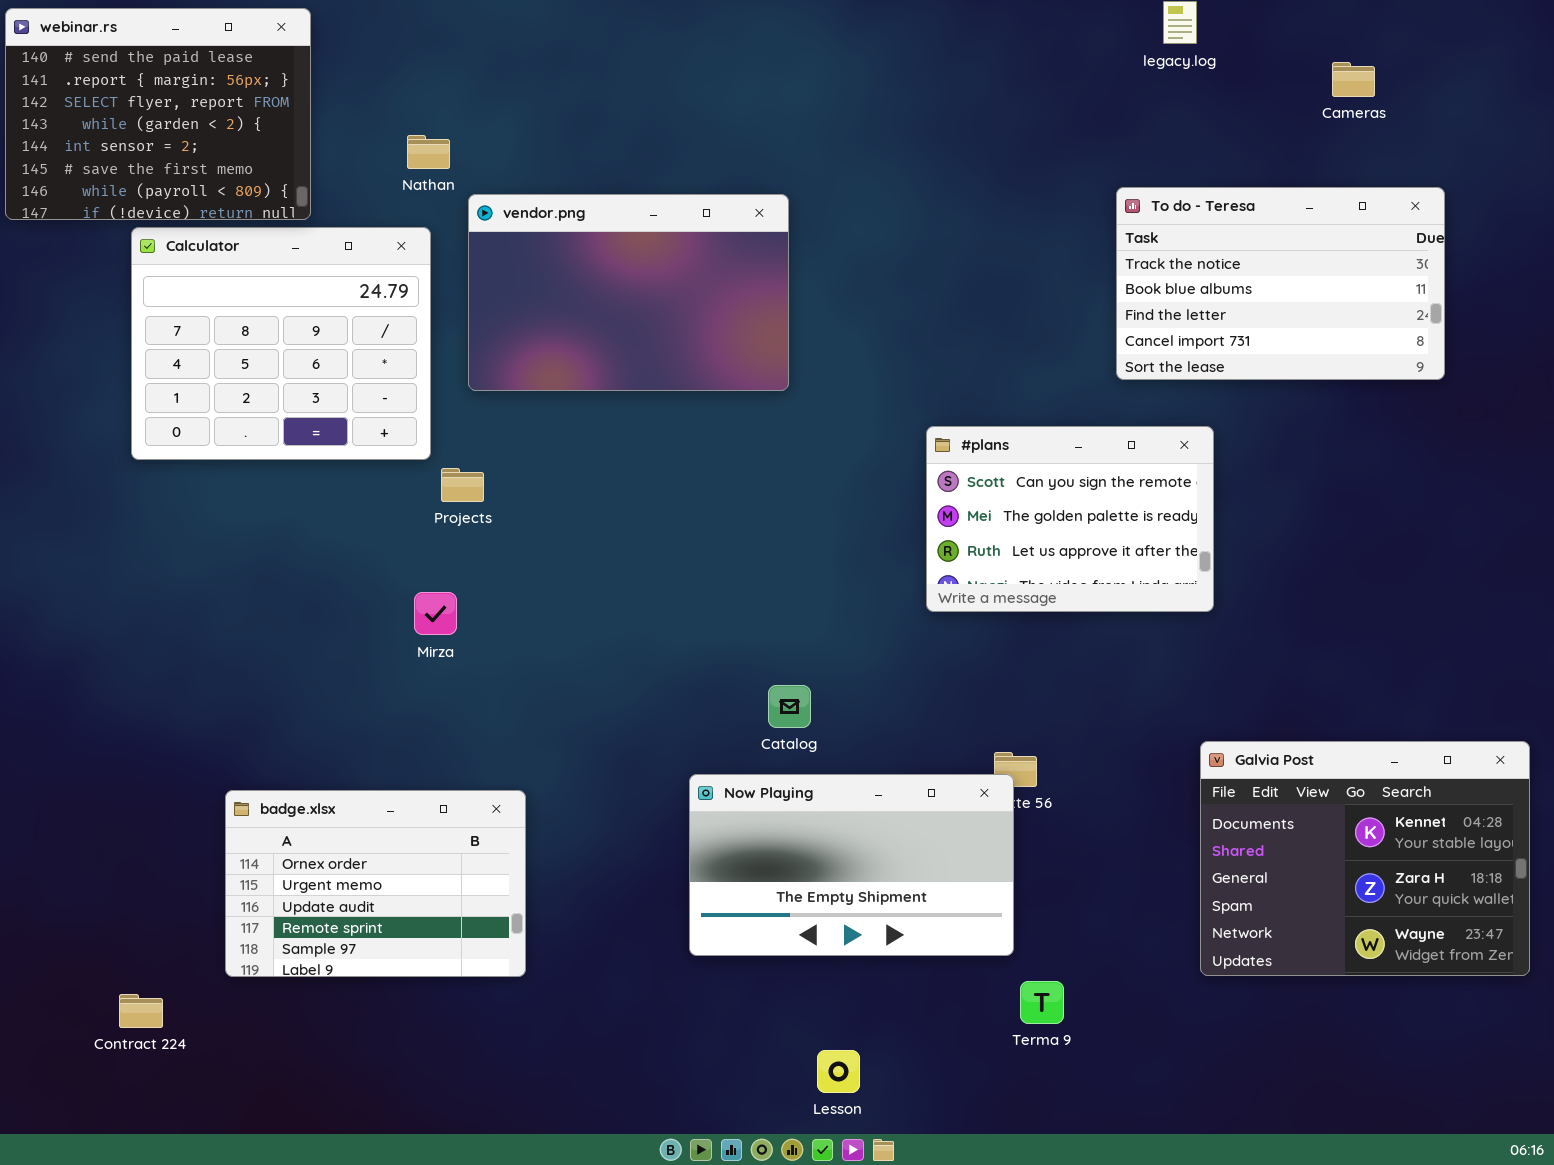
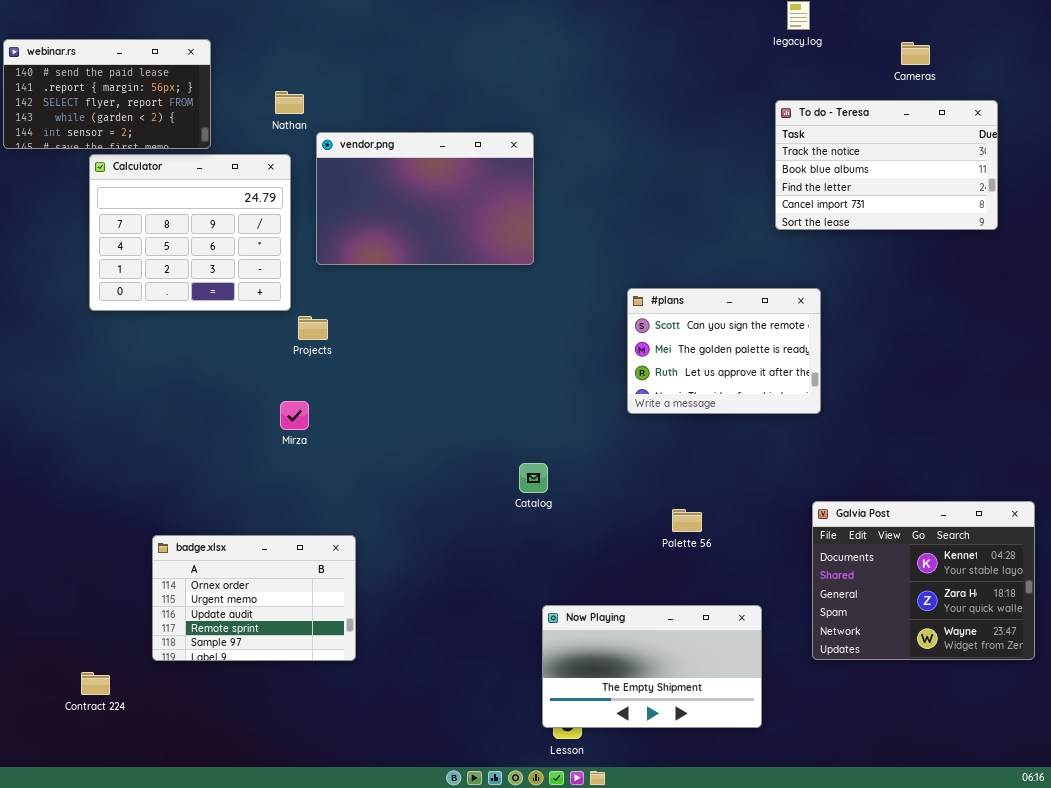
webinar.rs: [5,8,311,220] -> [3,39,211,149], resized
To do - Teresa: [1116,187,1445,380] -> [775,100,998,230], moved
Now Playing: [689,774,1014,956] -> [542,605,762,728], moved

